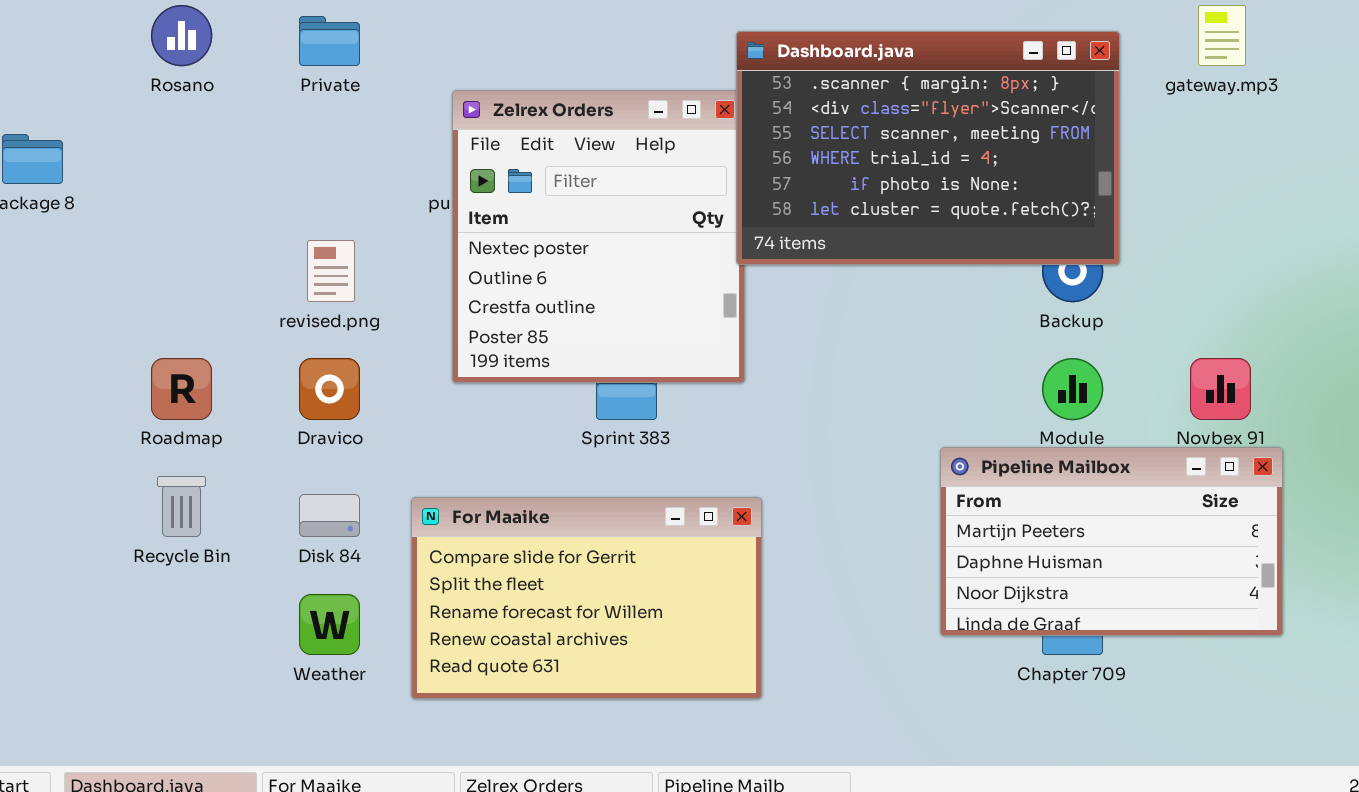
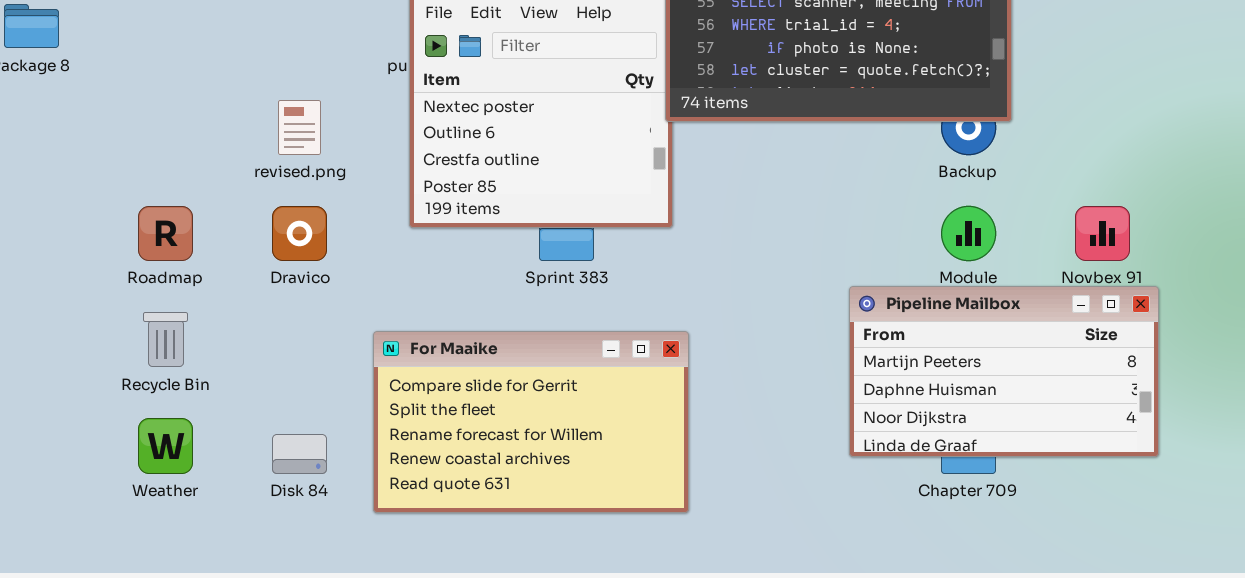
Disk 84: [299,494,360,537] -> [272,434,327,474], moved
Weather: [299,594,360,655] -> [138,418,193,474], moved

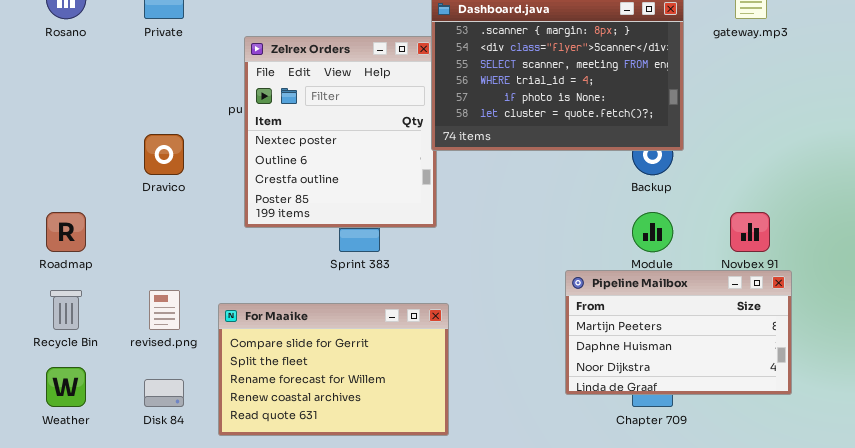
revised.png: [278,100,321,155] -> [149,290,180,330], moved
Dravico: [272,206,327,261] -> [144,134,184,175], moved

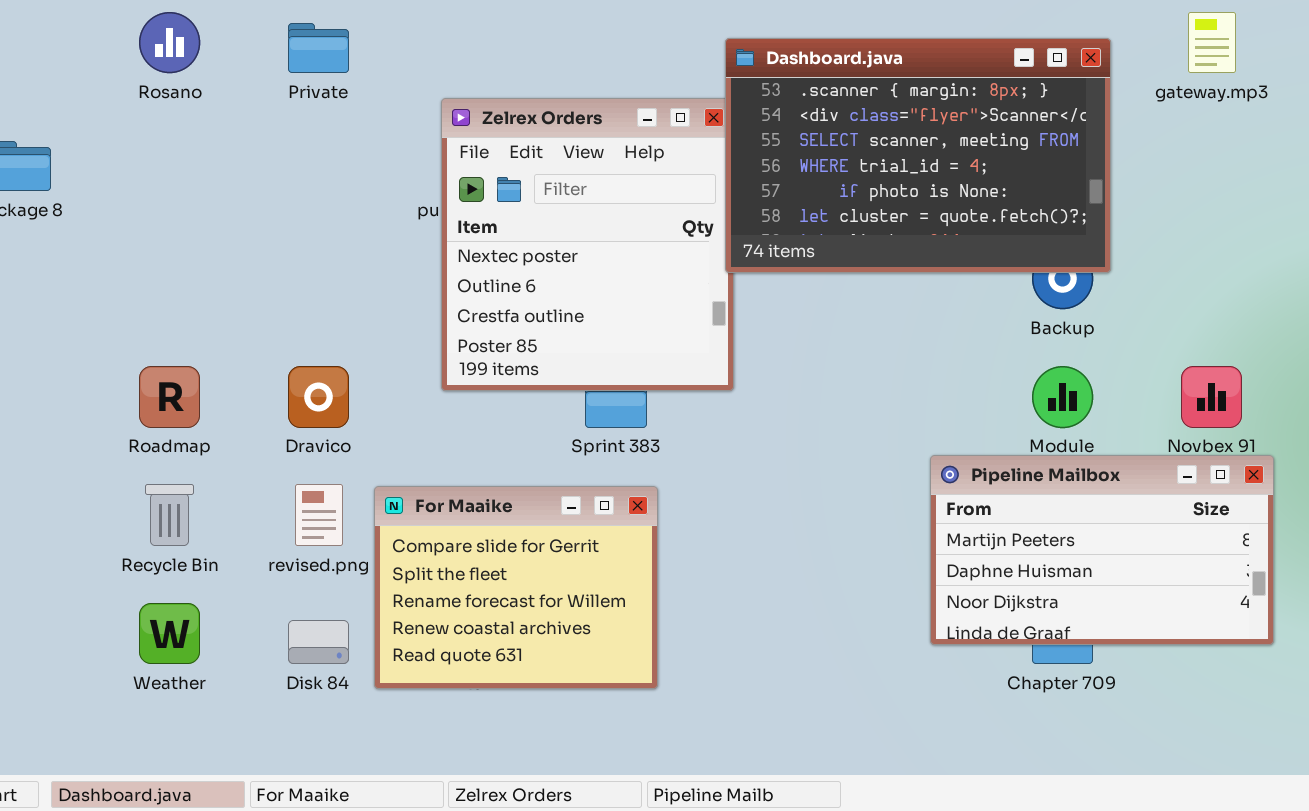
Dravico: [144,134,184,175] -> [288,366,349,428], moved
For Maaike: [218,303,449,436] -> [374,486,658,689], moved, resized

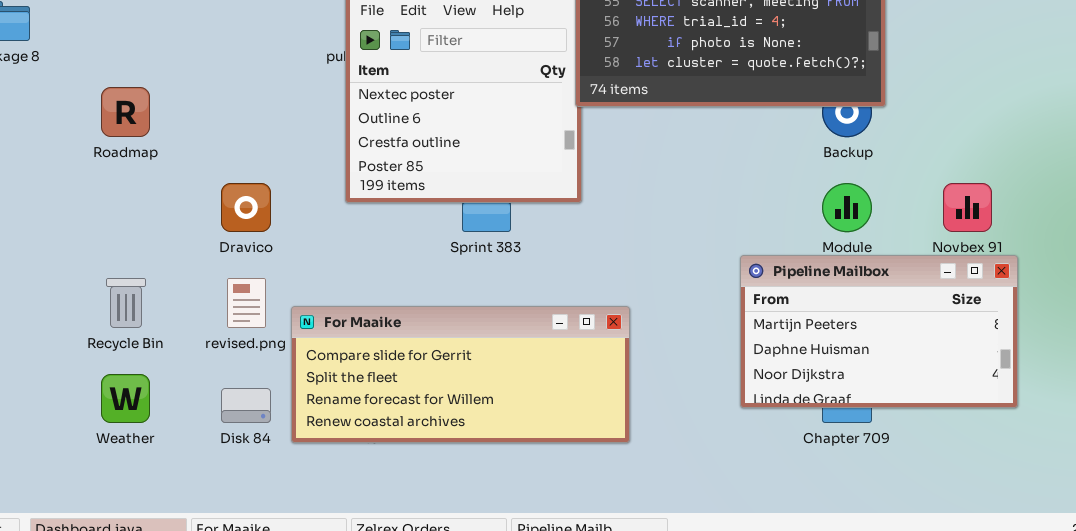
Roadmap: [139,366,200,428] -> [101,87,150,137], moved
For Maaike: [374,486,658,689] -> [291,306,630,443], resized

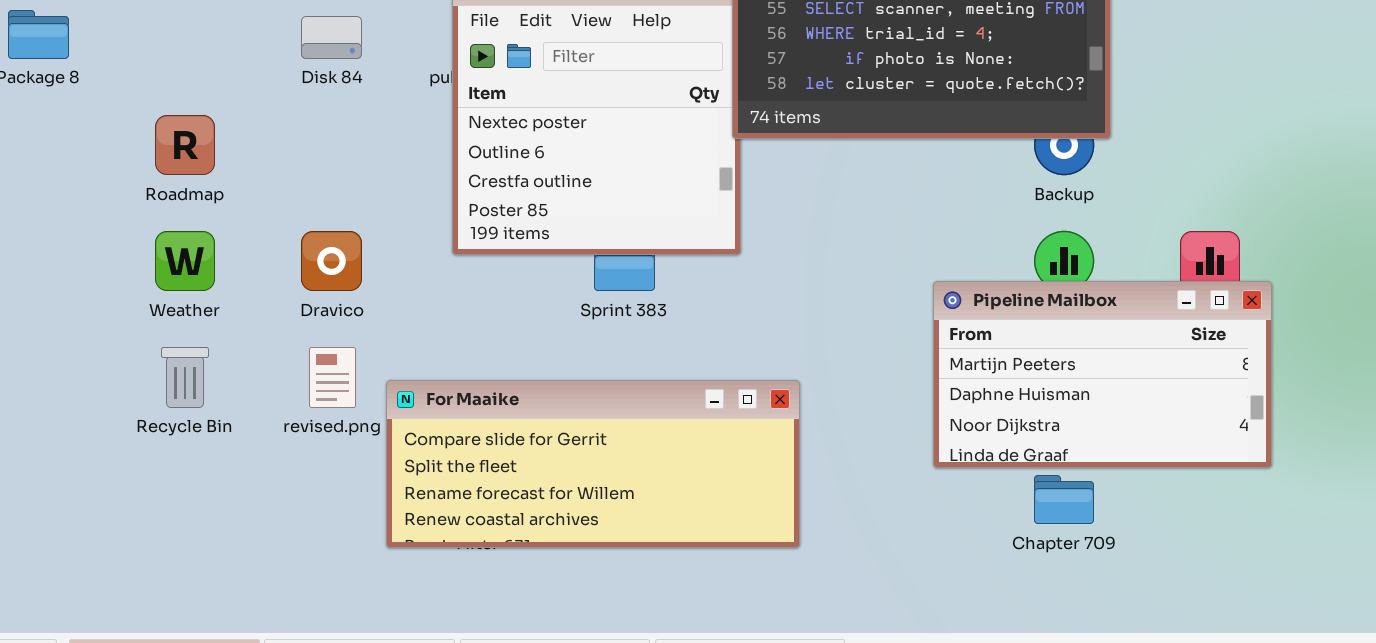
Pipeline Mailbox: [740,255,1018,408] -> [933,281,1272,468], moved
Weather: [101,374,150,423] -> [155,231,215,291], moved
Disk 84: [221,388,271,423] -> [301,16,362,59], moved

